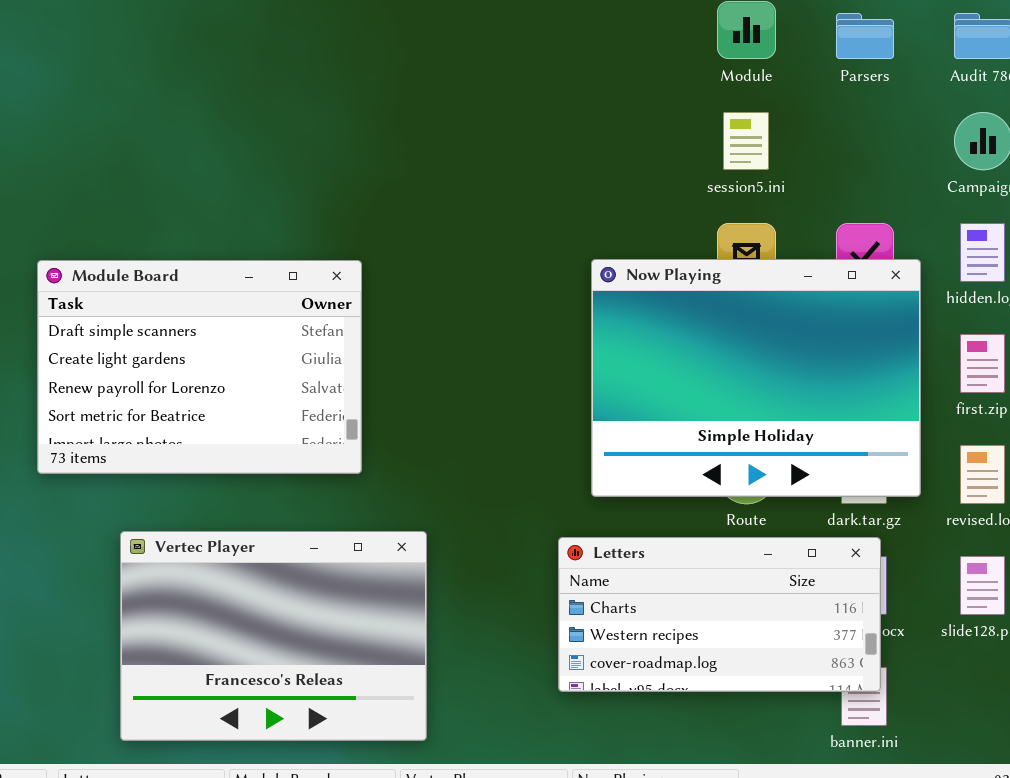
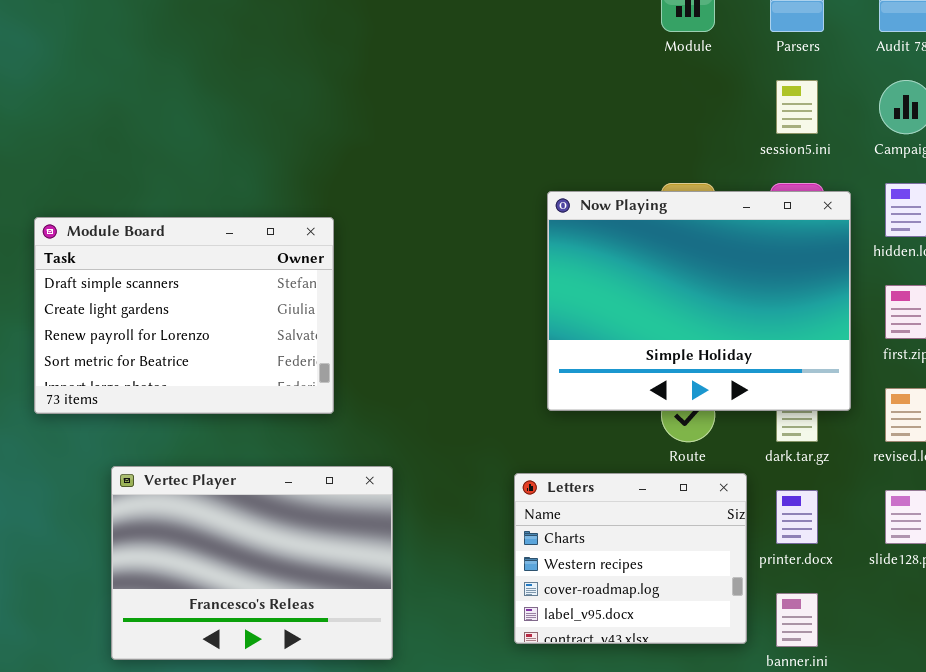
session5.ini: [723,112,769,170] -> [776,80,818,134], moved
Now Playing: [591,259,921,497] -> [547,191,851,411], moved
Letters: [558,537,881,692] -> [514,473,747,644], resized

